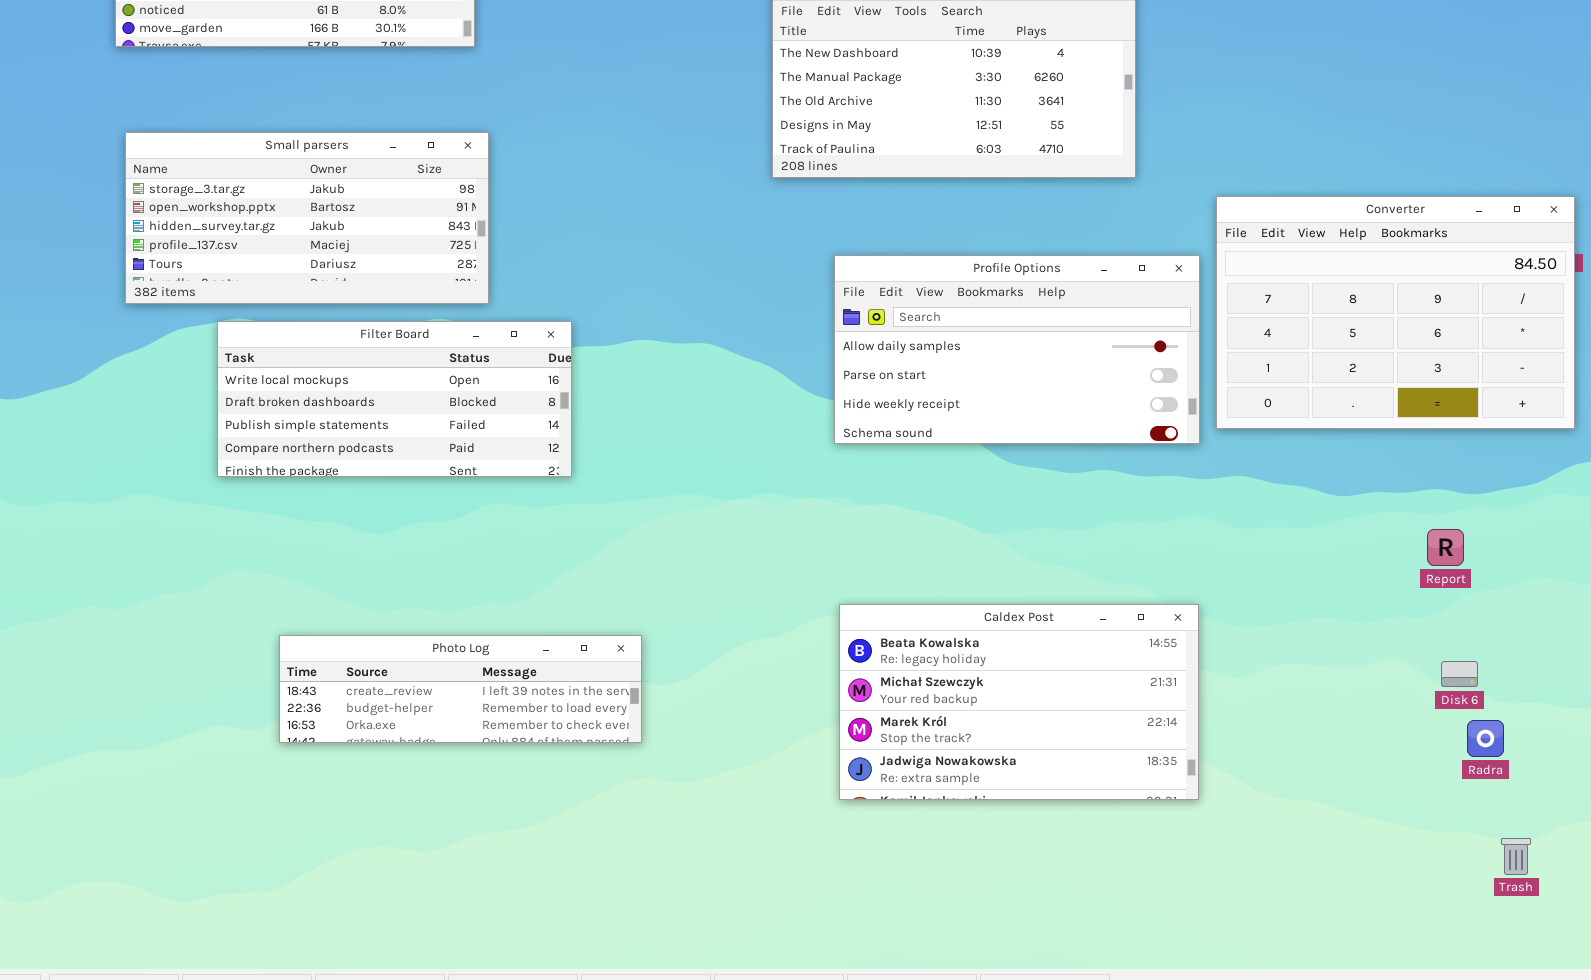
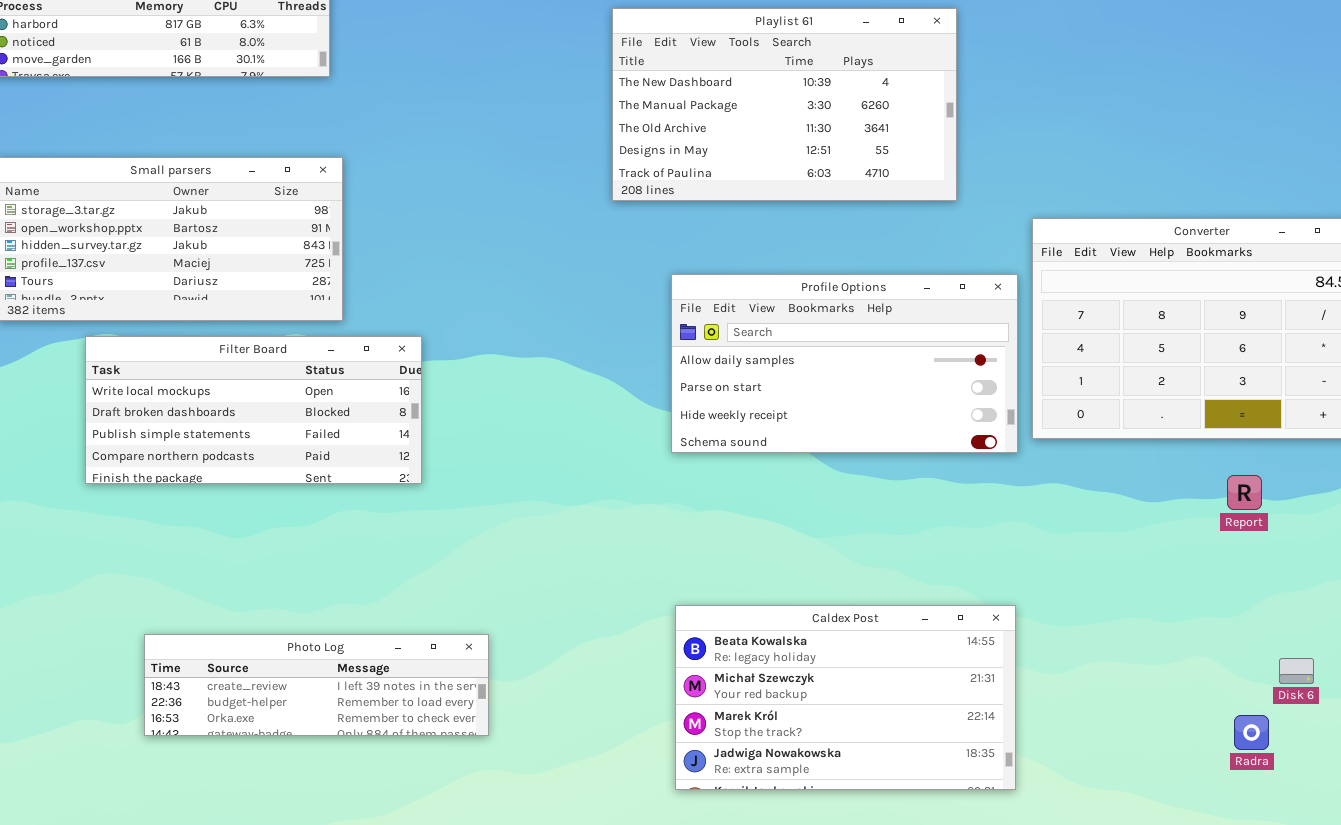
Report: [1427,529,1464,566] -> [1227,475,1262,510], moved
Disk 6: [1441,661,1478,687] -> [1279,658,1314,684], moved
Radra: [1467,720,1504,757] -> [1234,715,1269,750], moved

